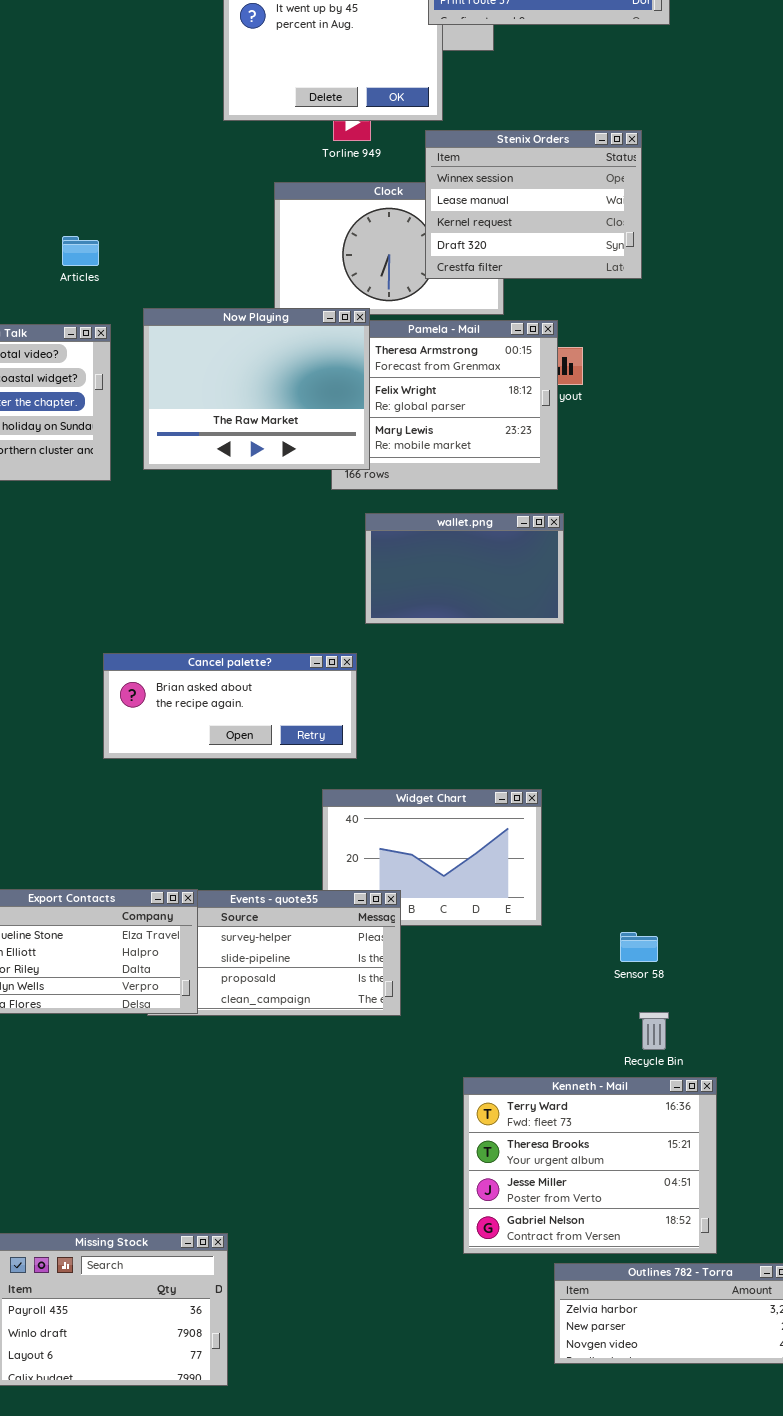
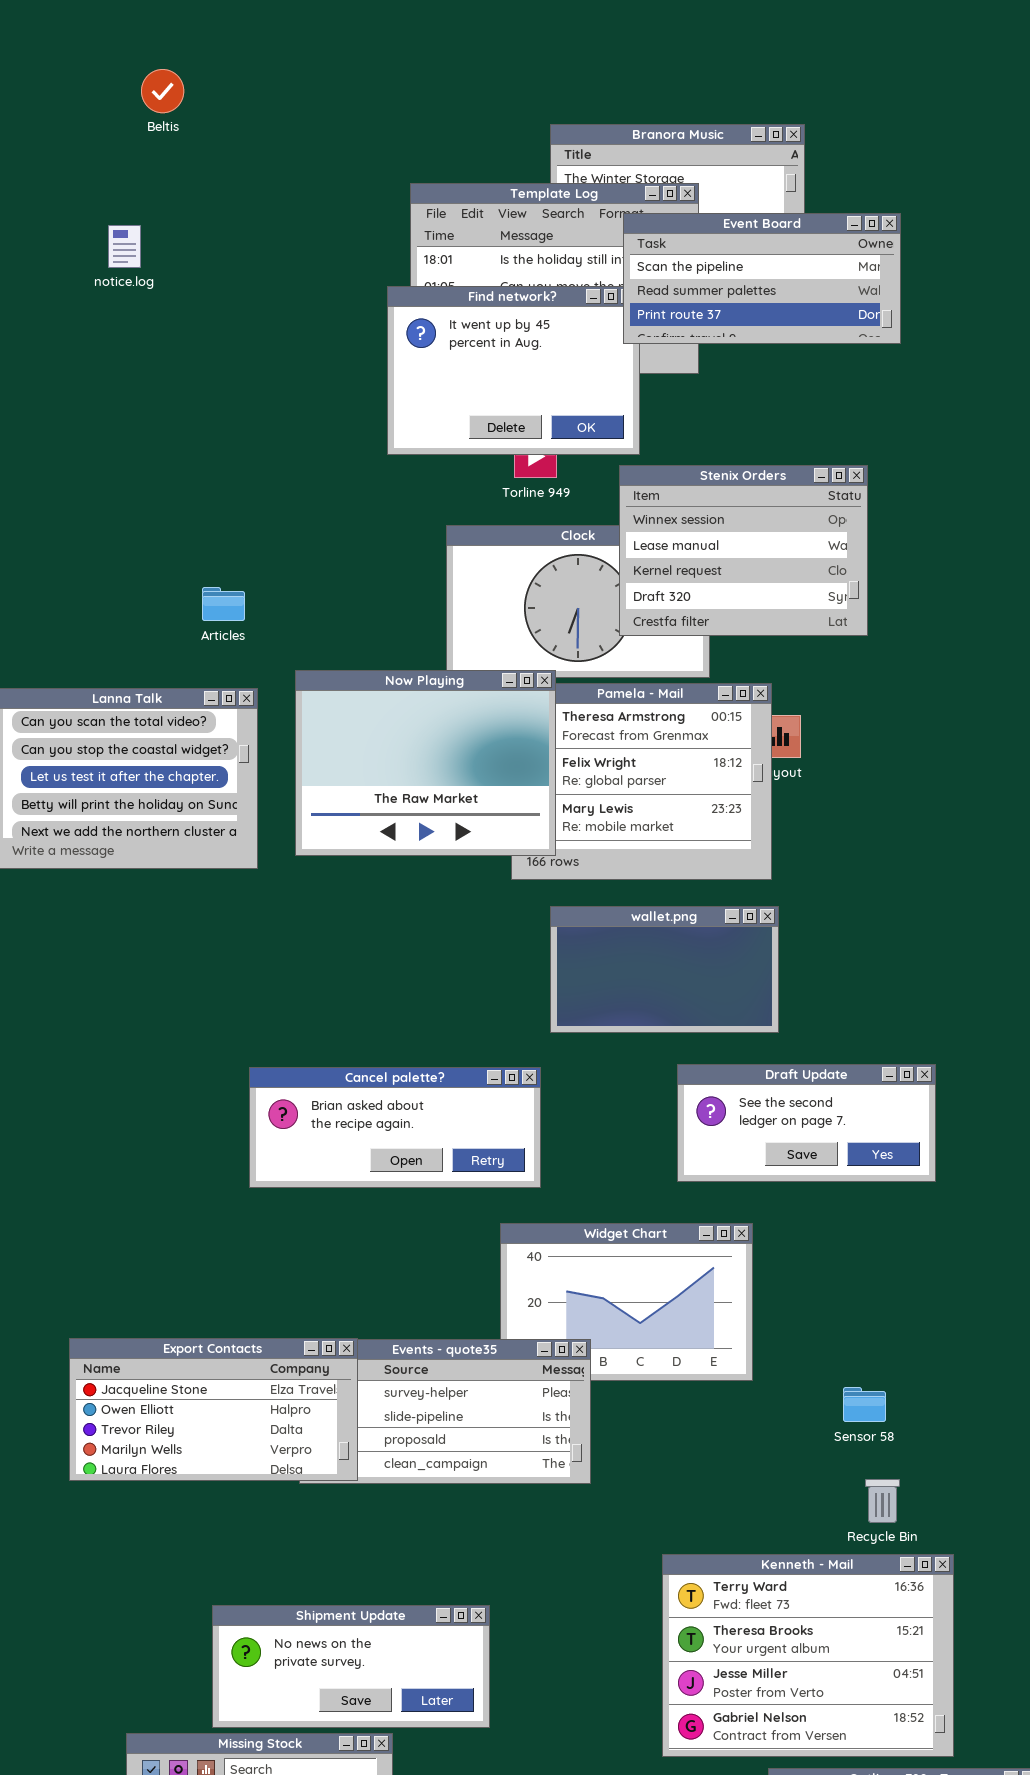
Draft Update: none -> [677,1064,936,1182], opened
Shipment Update: none -> [212,1605,490,1728], opened

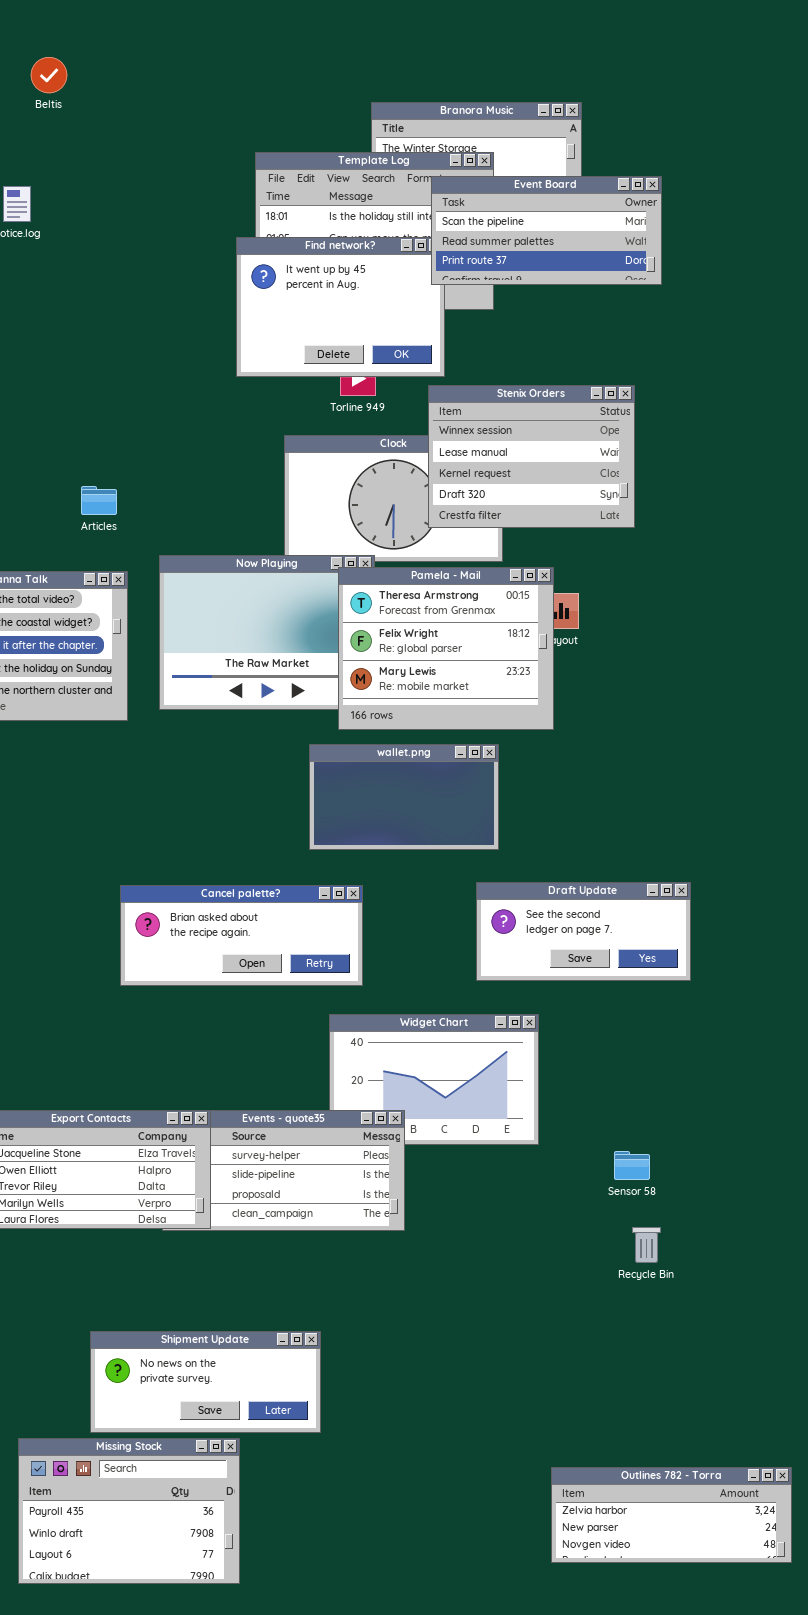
Pamela - Mail: [511,683,772,880] -> [338,567,554,730], raised
wallet.png: [550,906,779,1033] -> [309,744,499,850], moved
Kenneth - Mail: [662,1554,954,1757] -> none, closed

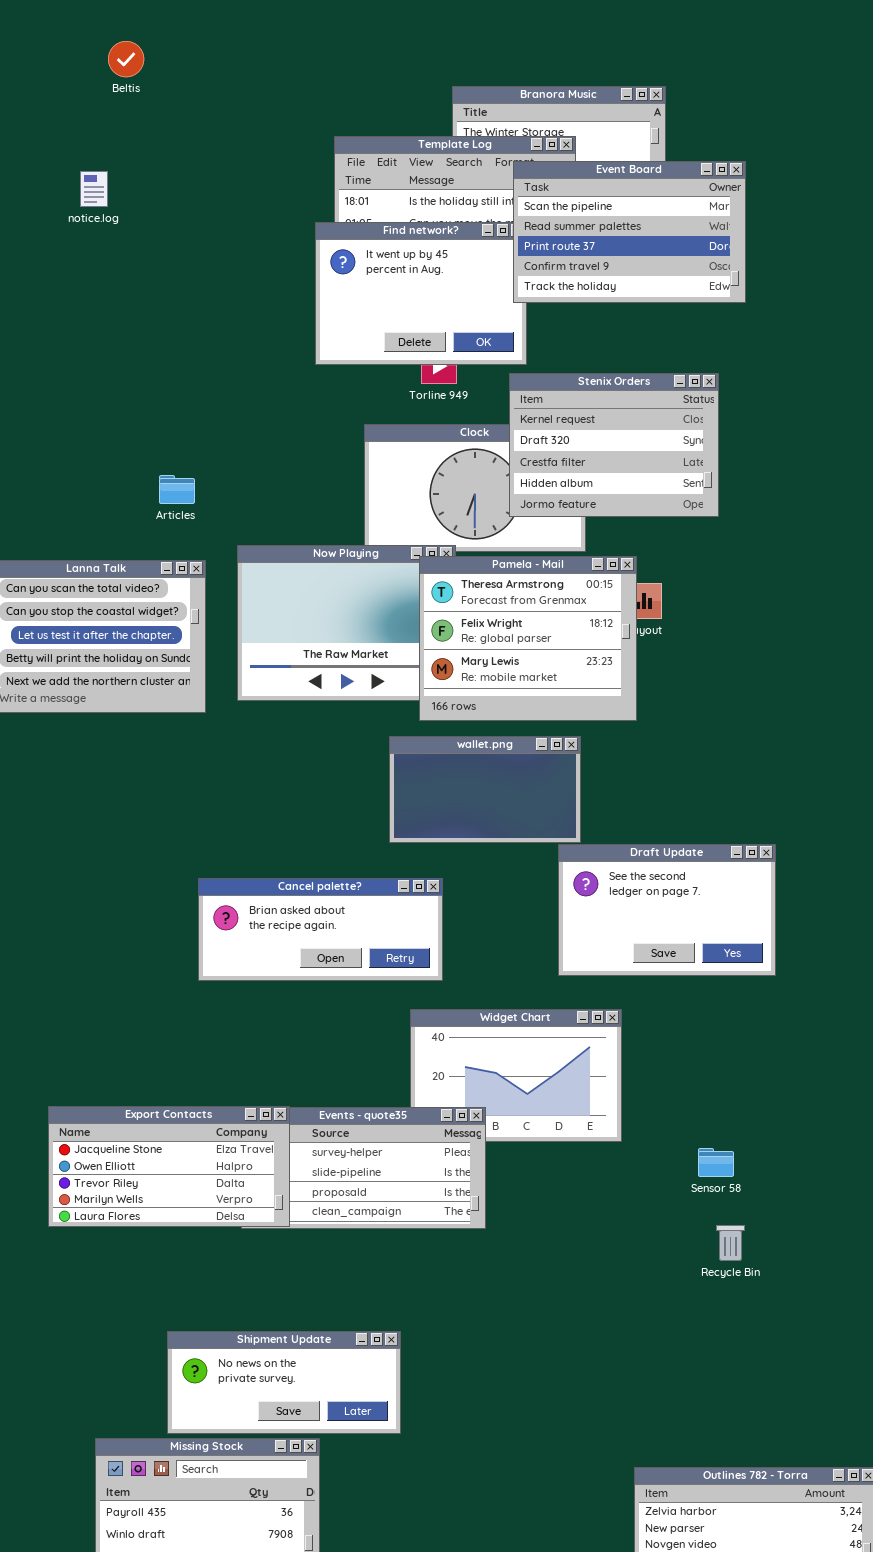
Event Board: [431,176,662,285] -> [513,161,746,303], resized
Stenix Orders: [428,385,635,528] -> [509,373,719,517], scrolled down 2 rows
Draft Update: [476,882,691,981] -> [558,844,776,976], resized

